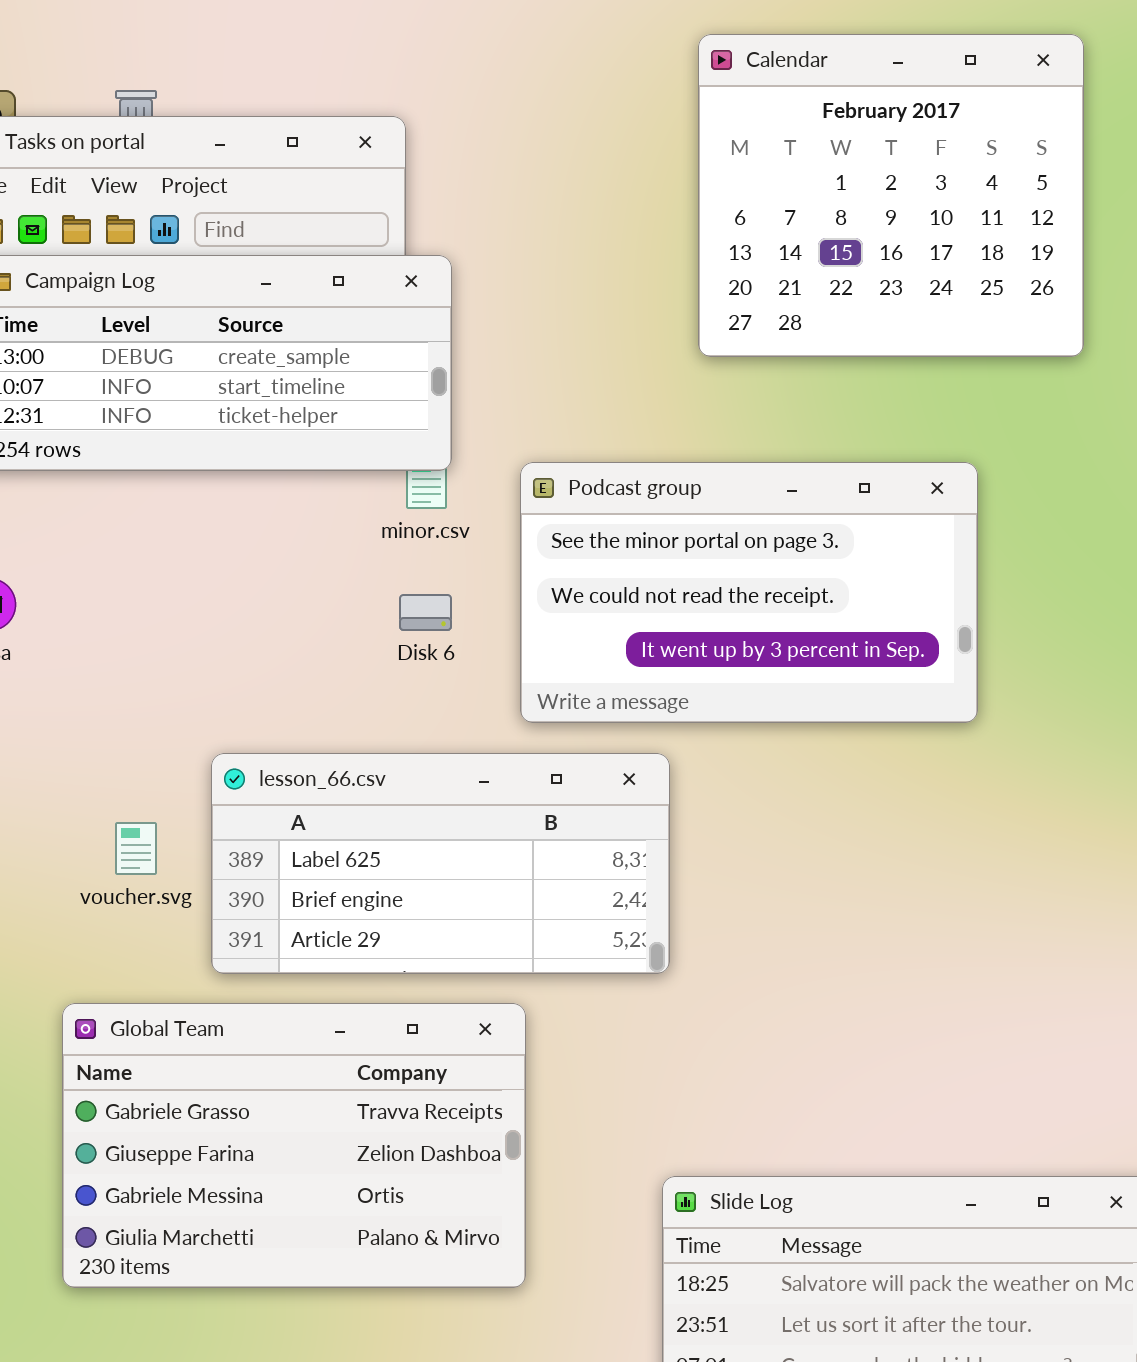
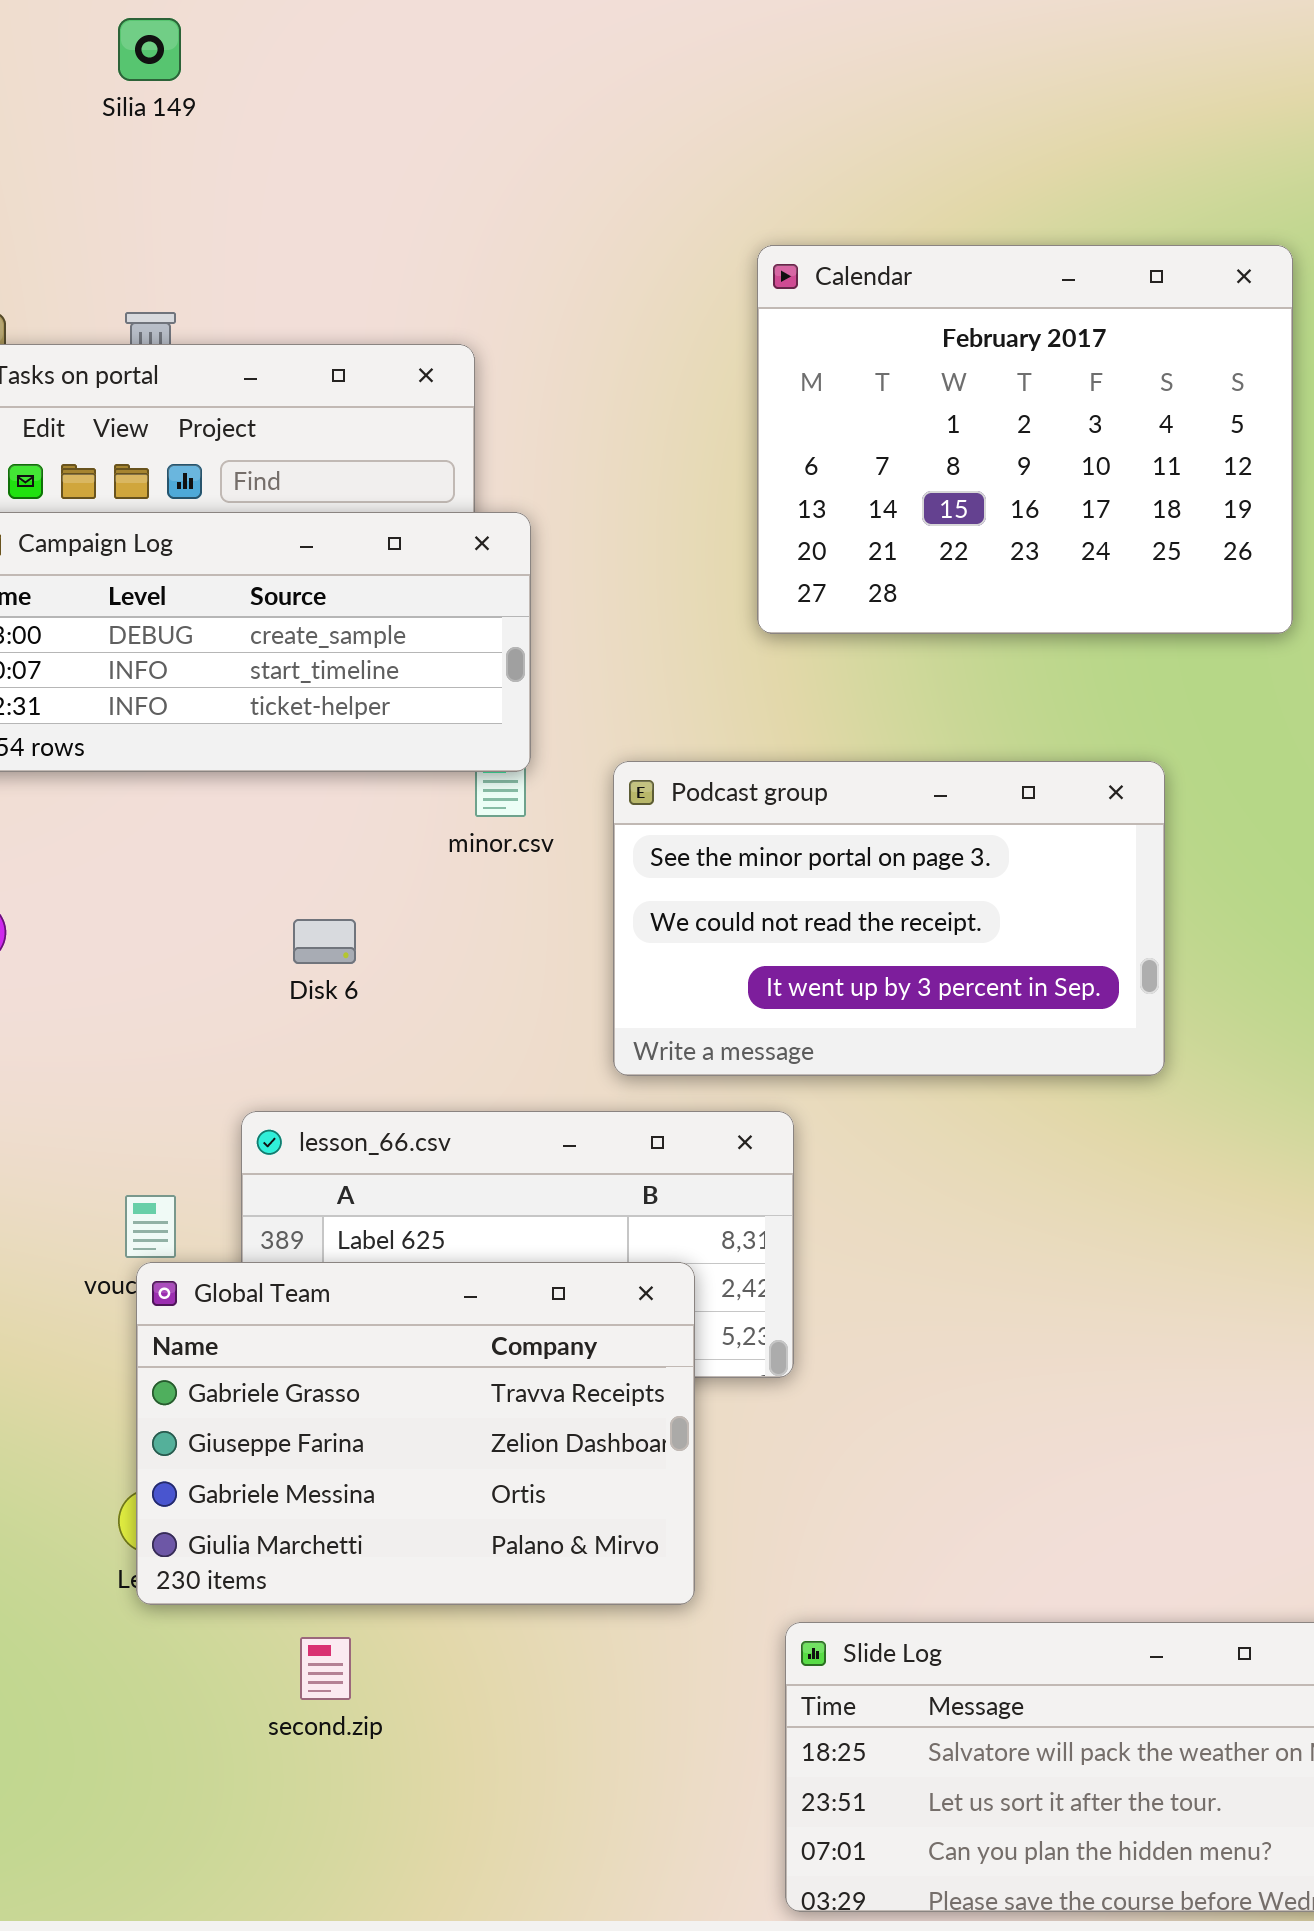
Calendar: [698,34,1084,357] -> [757,245,1293,634], resized
Disk 6: [399,594,452,631] -> [293,919,356,964], moved
Global Team: [62,1003,526,1288] -> [136,1262,695,1605], moved

